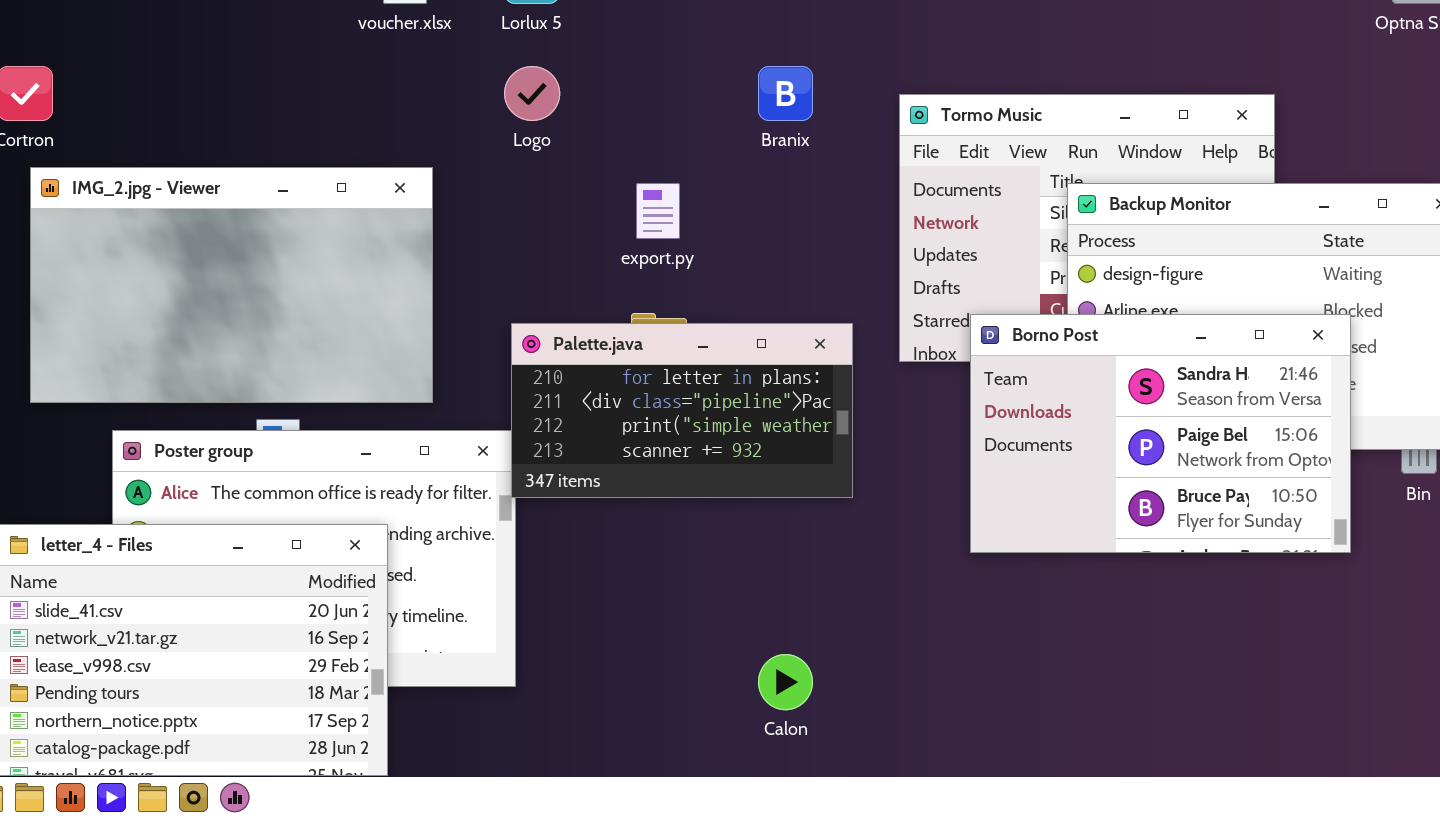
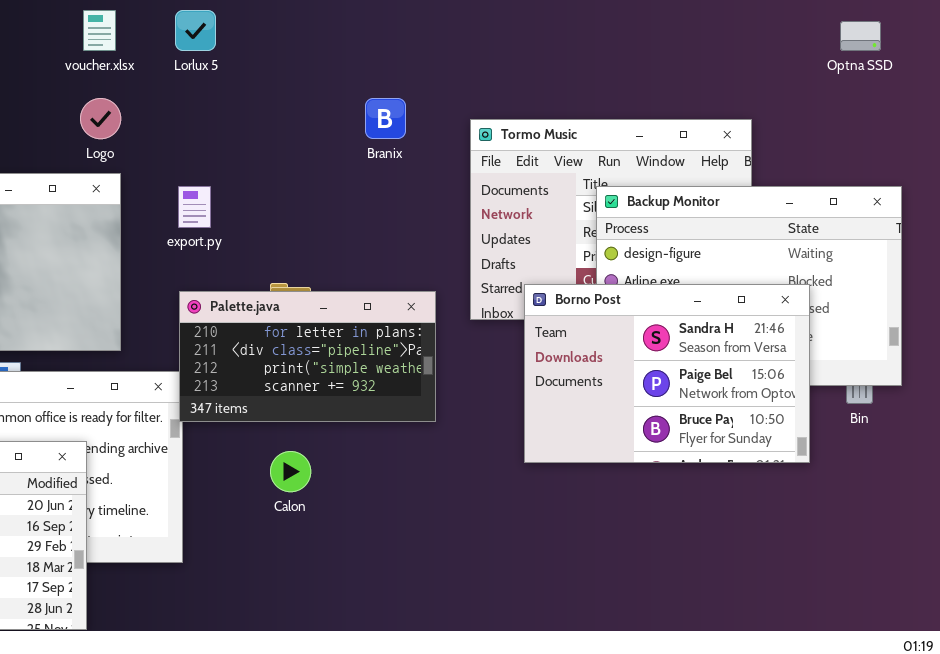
Logo: [504,66,560,121] -> [80,98,121,139], moved
export.py: [636,183,680,239] -> [178,186,211,228], moved
Calon: [758,654,813,710] -> [270,451,311,492], moved

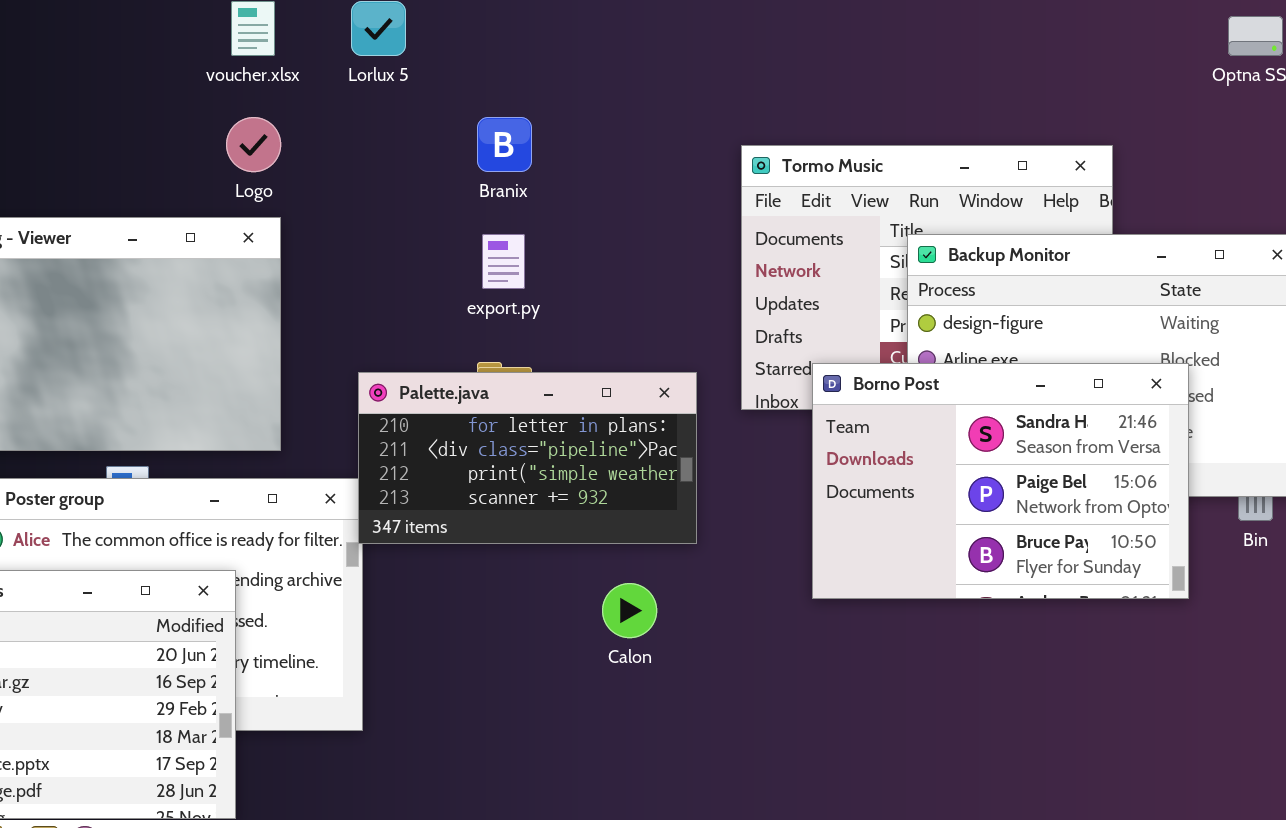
Branix: [365,98,406,139] -> [477,117,532,172], moved
export.py: [178,186,211,228] -> [482,234,525,289], moved
Calon: [270,451,311,492] -> [602,583,657,638], moved

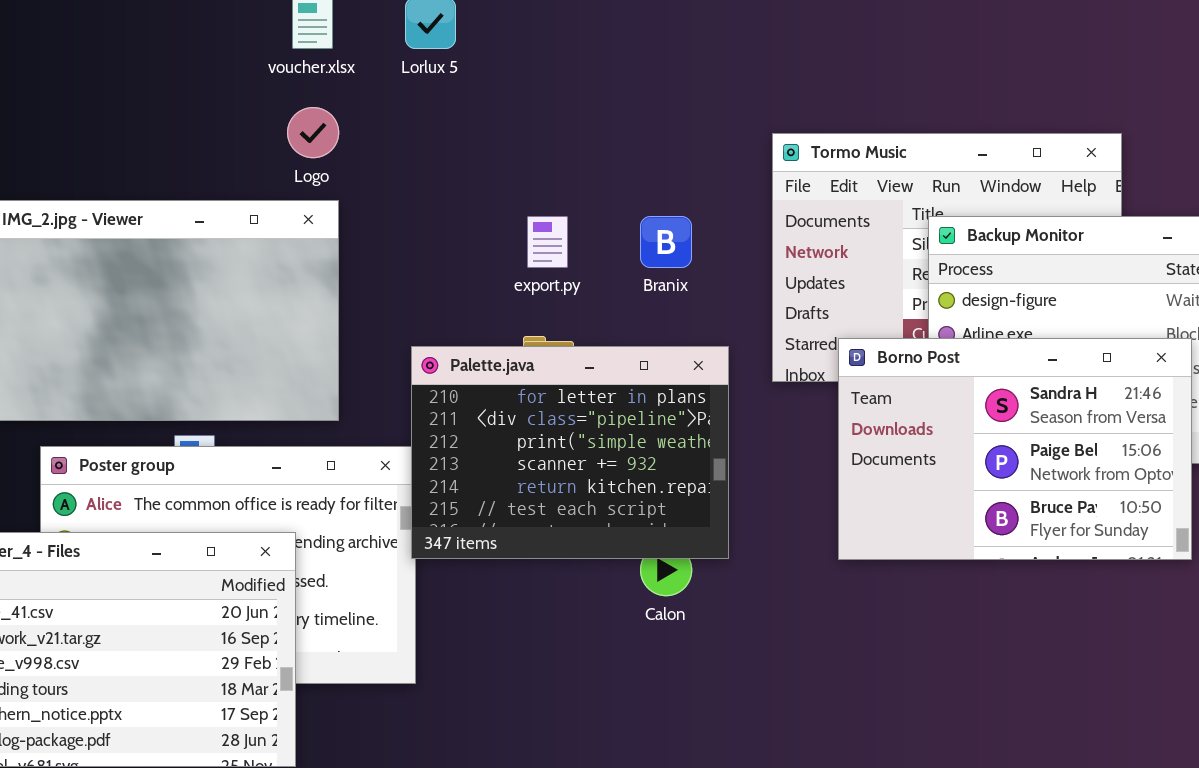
Branix: [477,117,532,172] -> [640,216,692,268], moved
Palette.java: [358,372,697,544] -> [411,346,729,559], resized

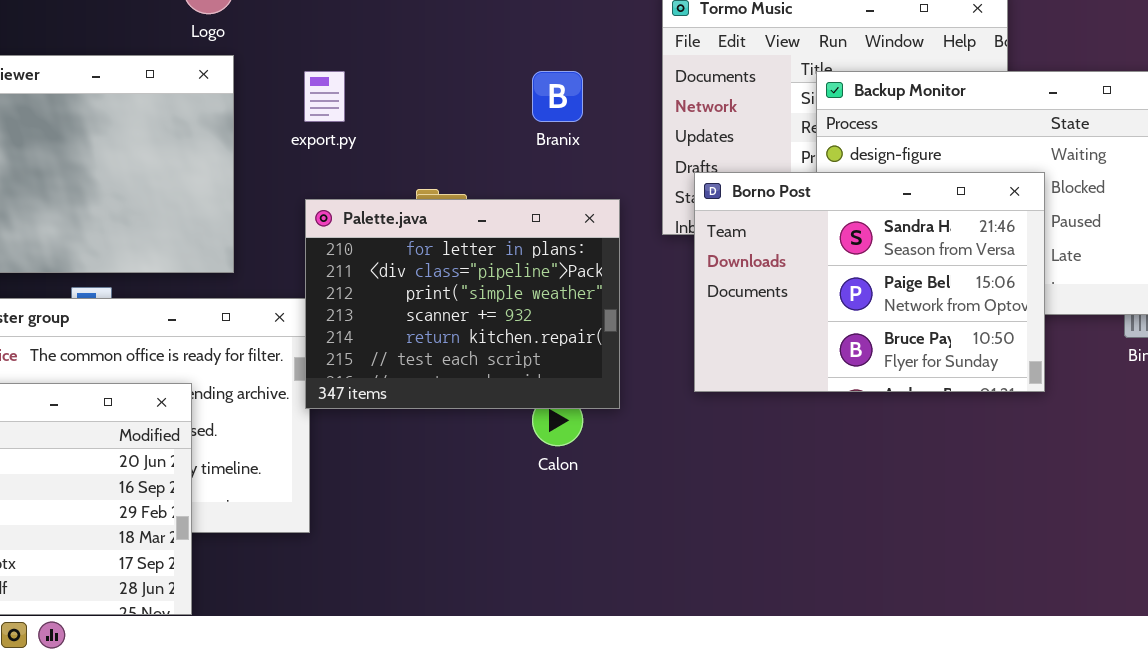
export.py: [527,216,568,268] -> [304,71,345,122], moved
Borno Post: [838,338,1192,560] -> [694,172,1045,392], moved

